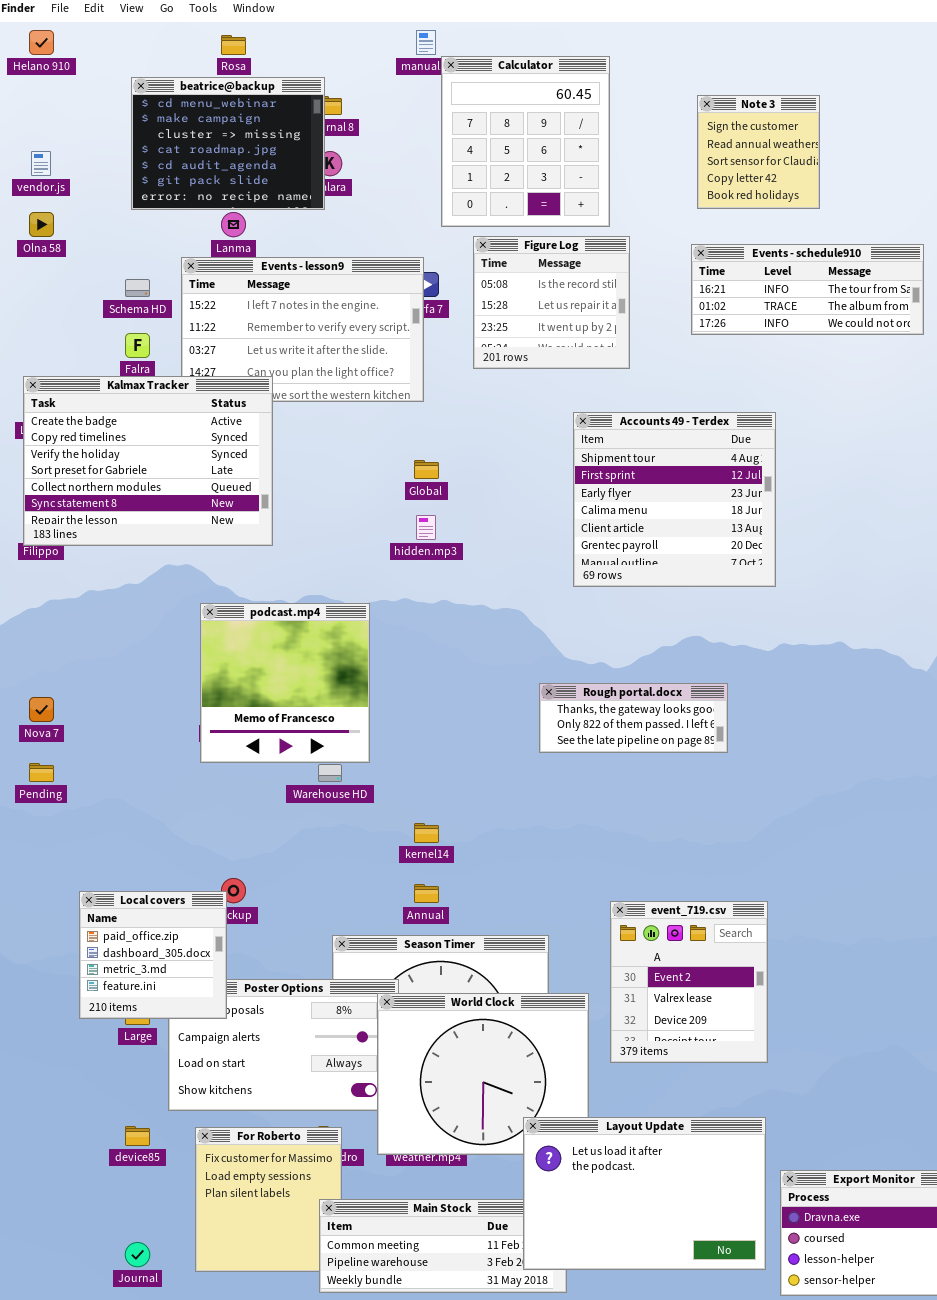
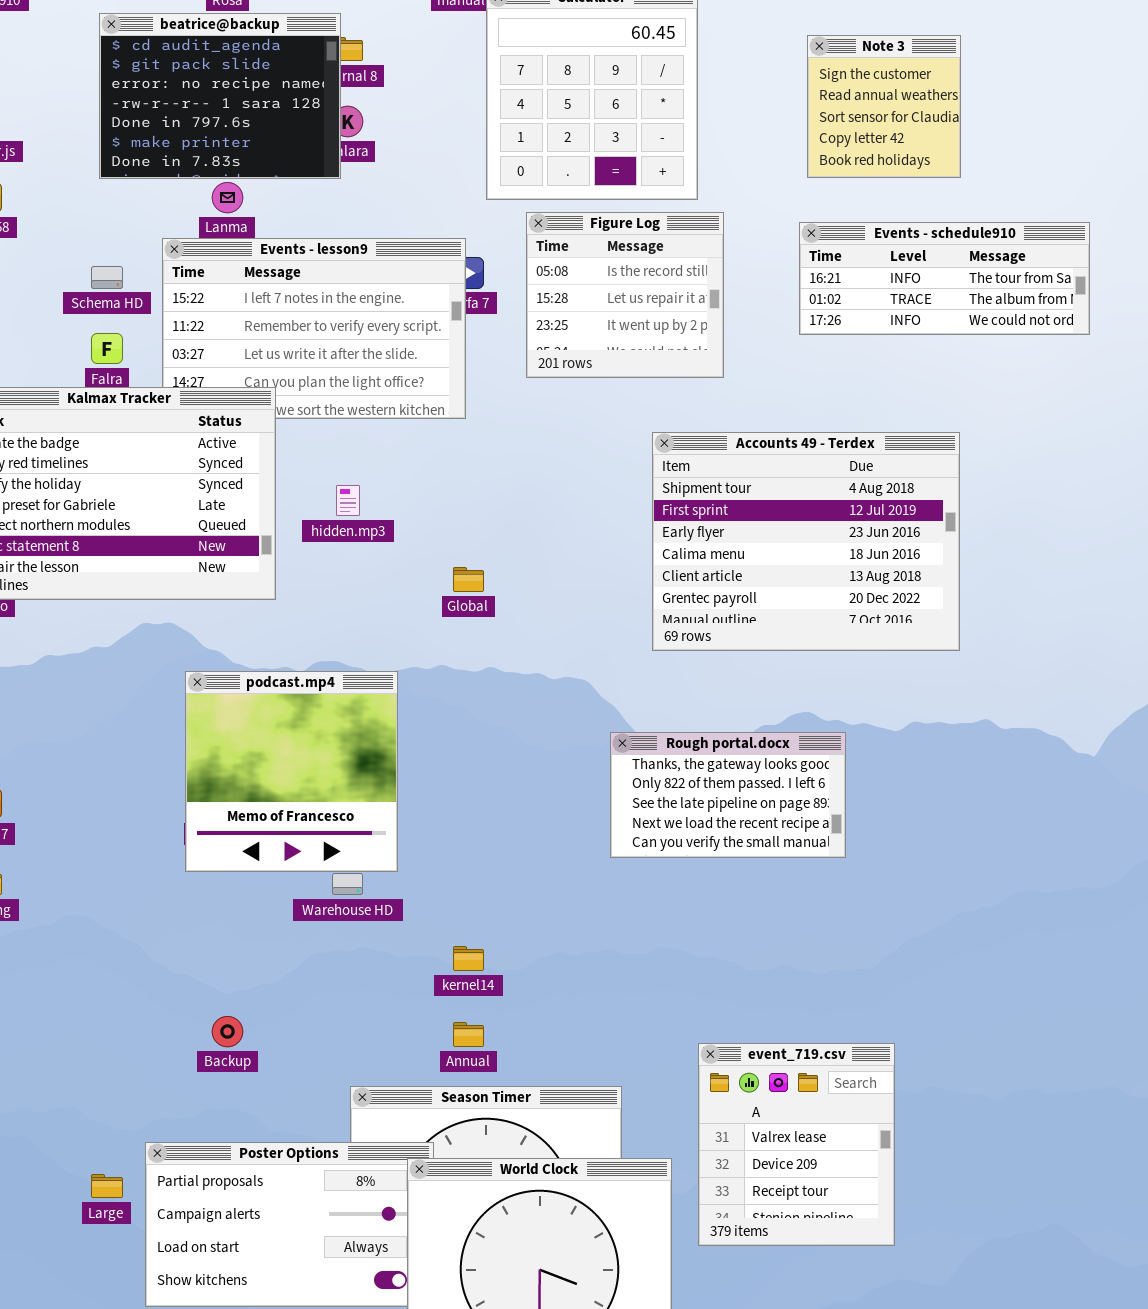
beatrice@backup: [131,77,325,210] -> [99,13,341,179], scrolled down 4 rows
Accounts 49 - Terdex: [573,412,776,587] -> [652,432,960,651], resized
Global: [414,460,439,479] -> [453,567,484,592], moved
hidden.mp3: [416,515,436,540] -> [336,485,360,516], moved
Rough portal.docx: [539,683,728,753] -> [610,732,846,858], resized
Local covers: [79,891,227,1019] -> none, closed
event_719.csv: [610,901,768,1063] -> [698,1043,895,1246], scrolled down 1 row

